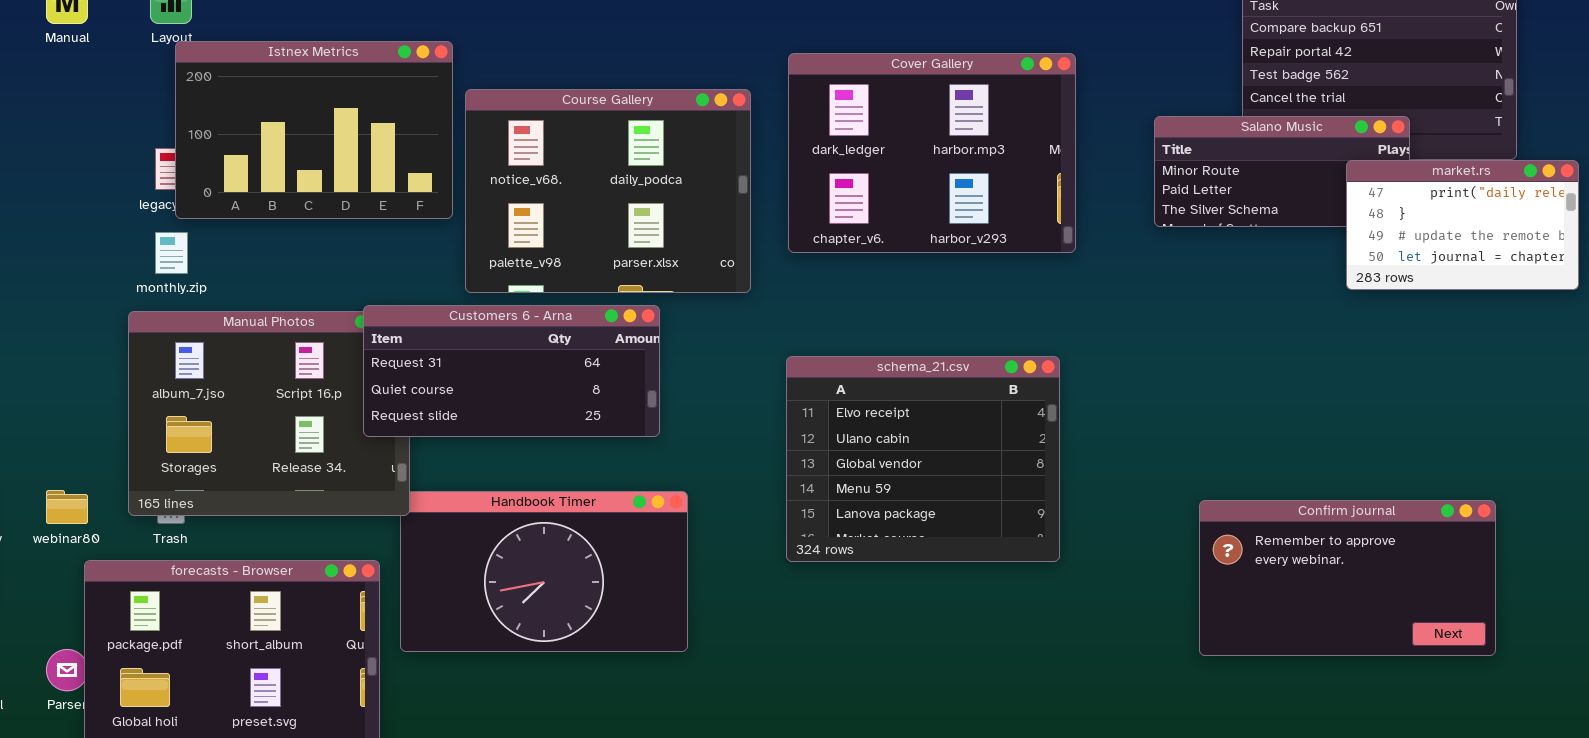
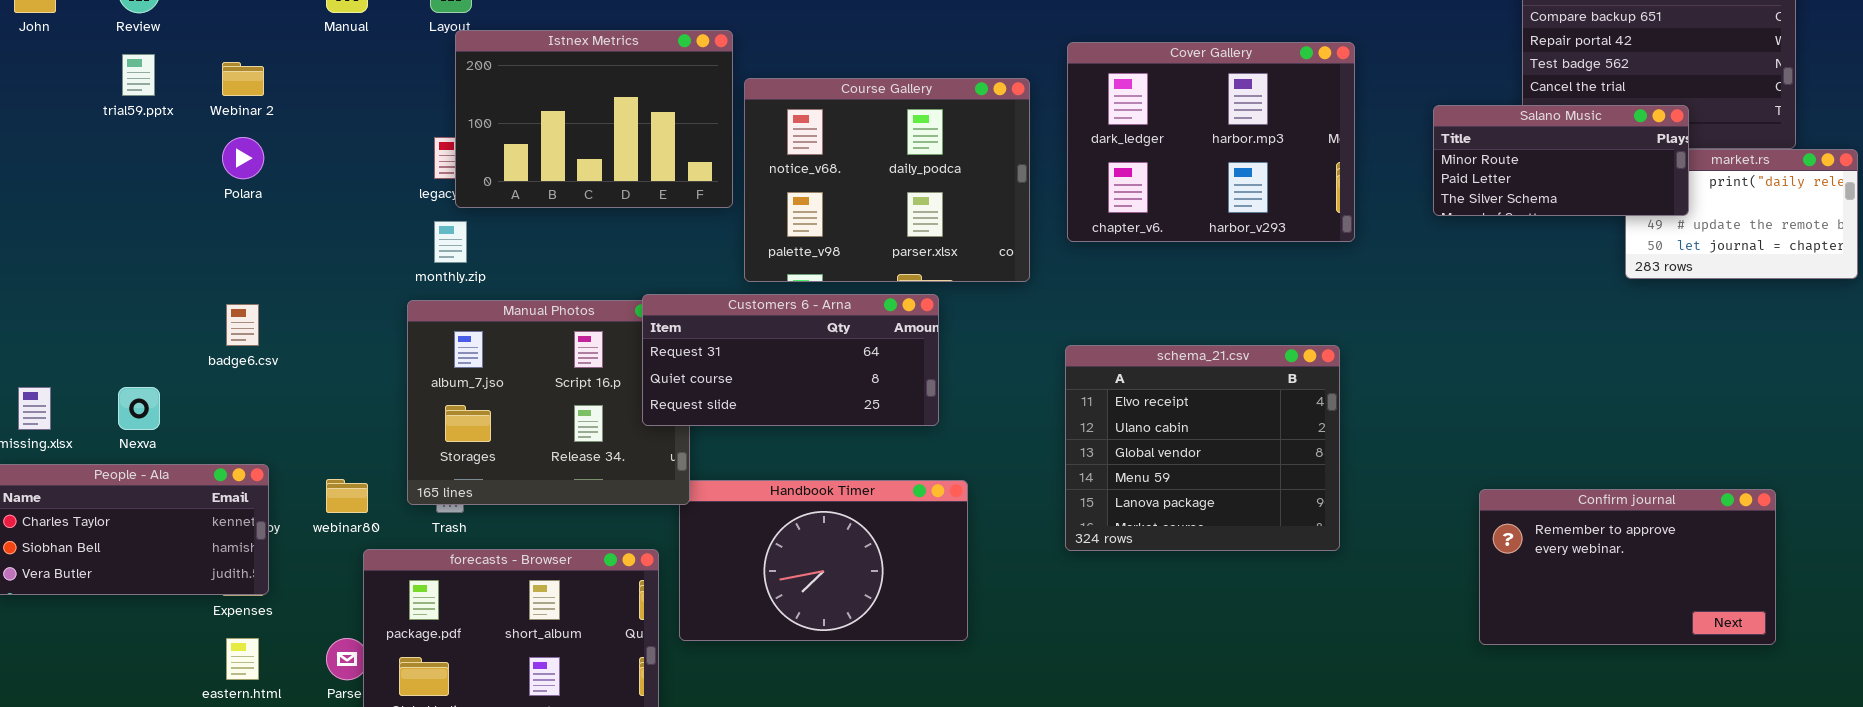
Salano Music: [1154,116,1410,227] -> [1433,105,1689,216], raised

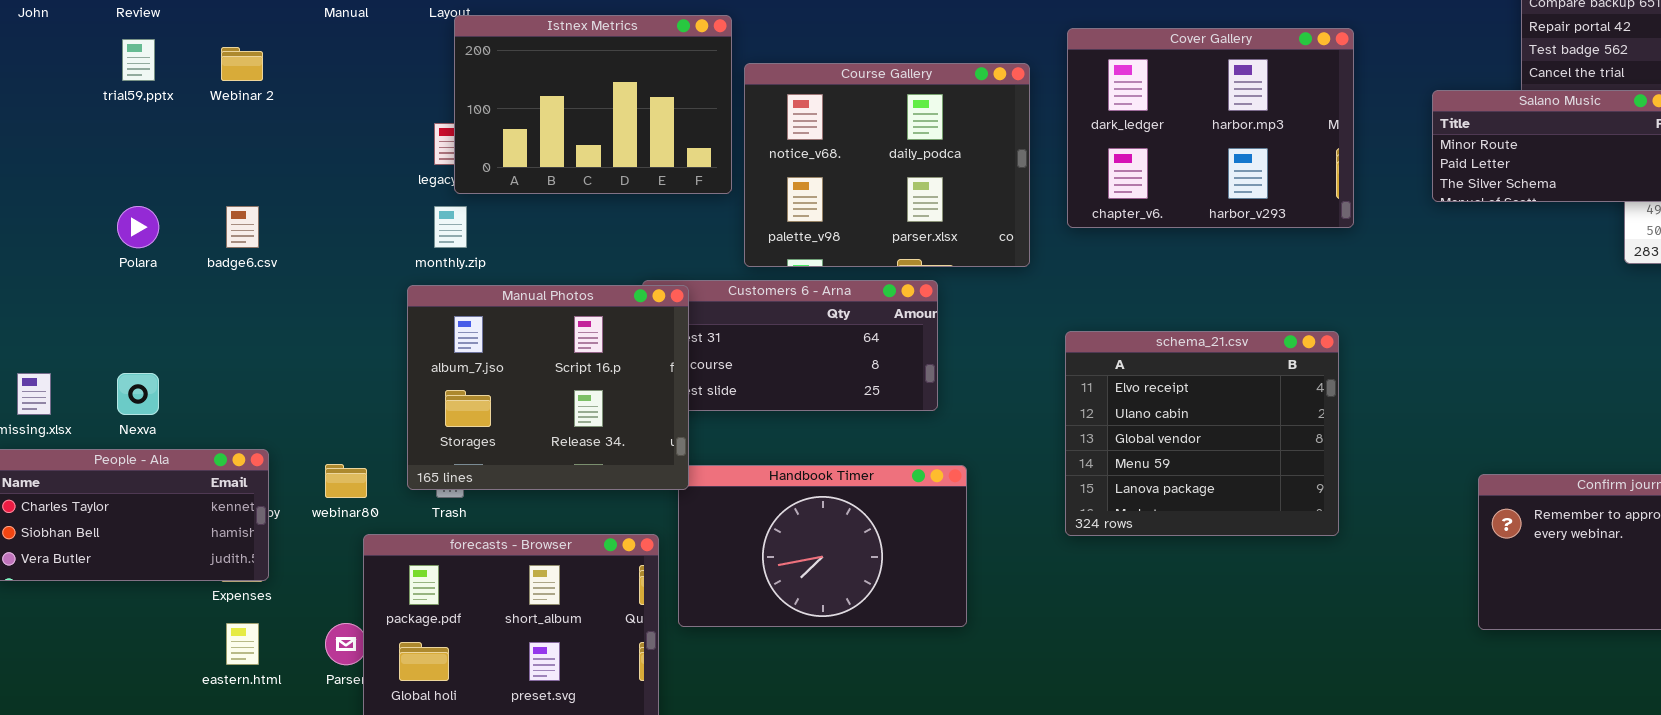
Polara: [222,137,264,179] -> [117,206,159,248], moved
Manual Photos: [407,300,690,505] -> [407,285,689,490], raised
badge6.csv: [226,304,259,346] -> [226,206,259,248], moved

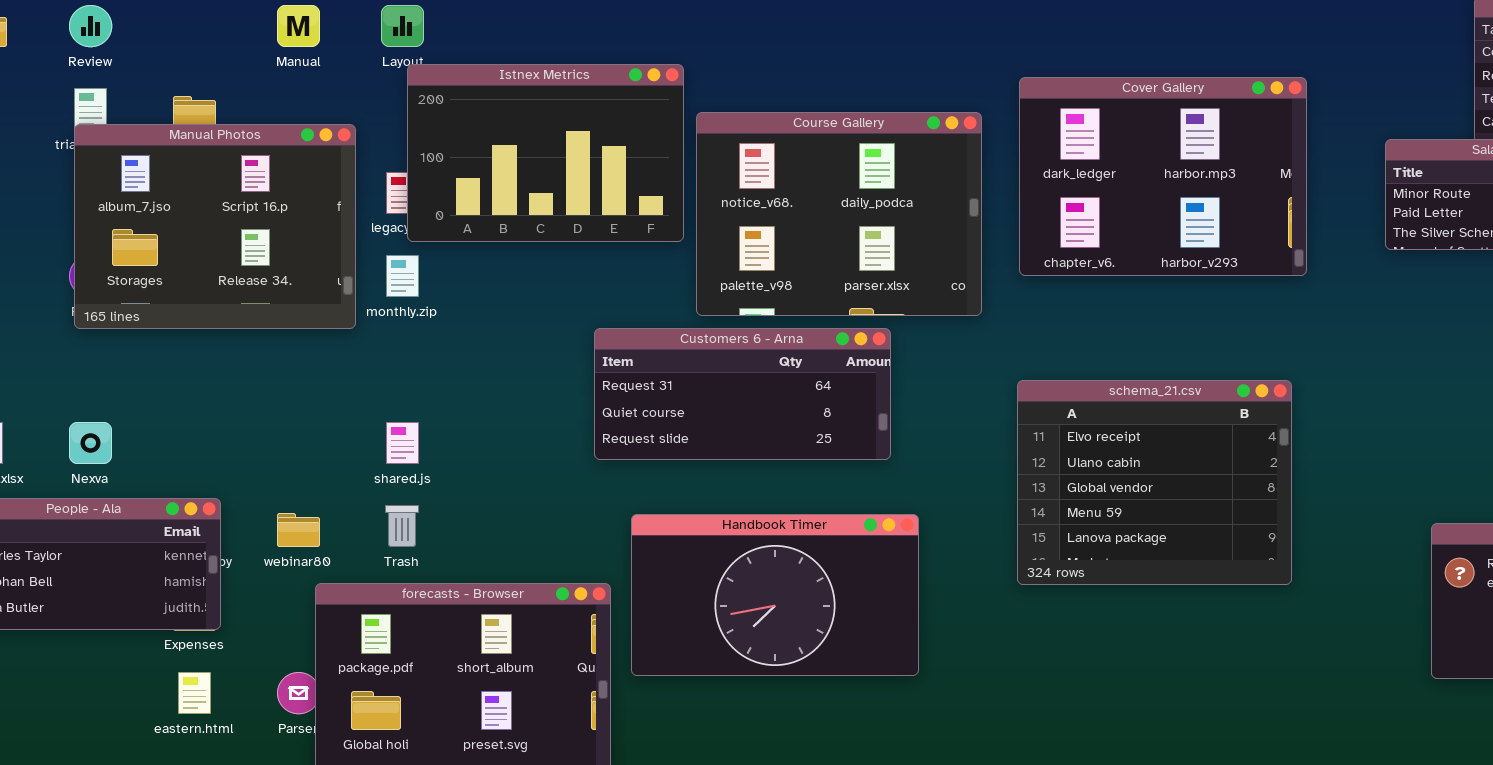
Manual Photos: [407,285,689,490] -> [74,124,356,329], moved

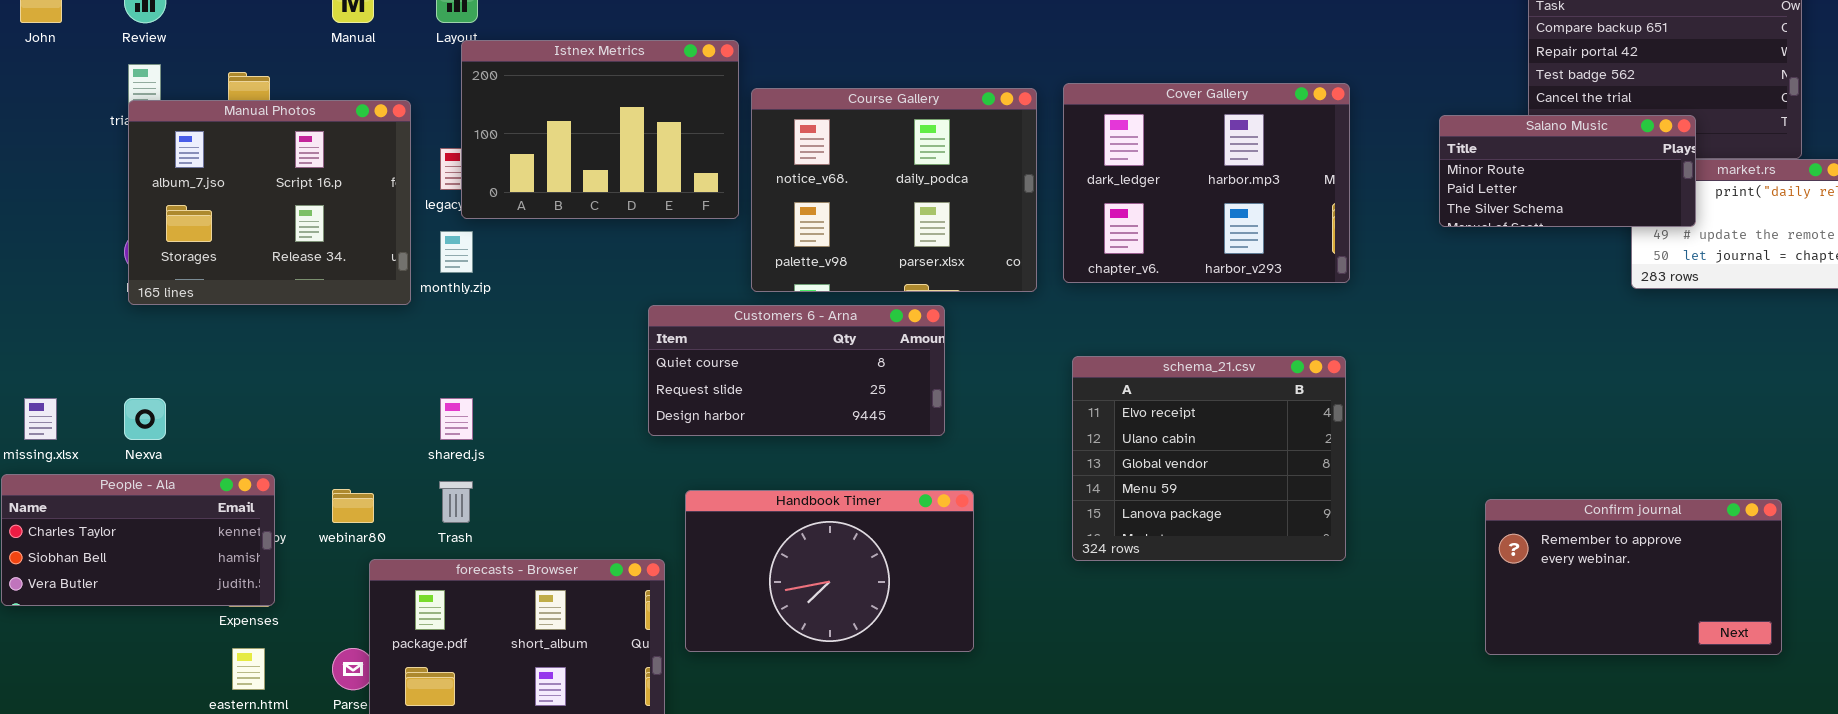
Cover Gallery: [1019,77,1307,276] -> [1063,83,1350,283], moved
Customers 6 - Arna: [594,328,891,460] -> [648,305,945,436], scrolled down 1 row

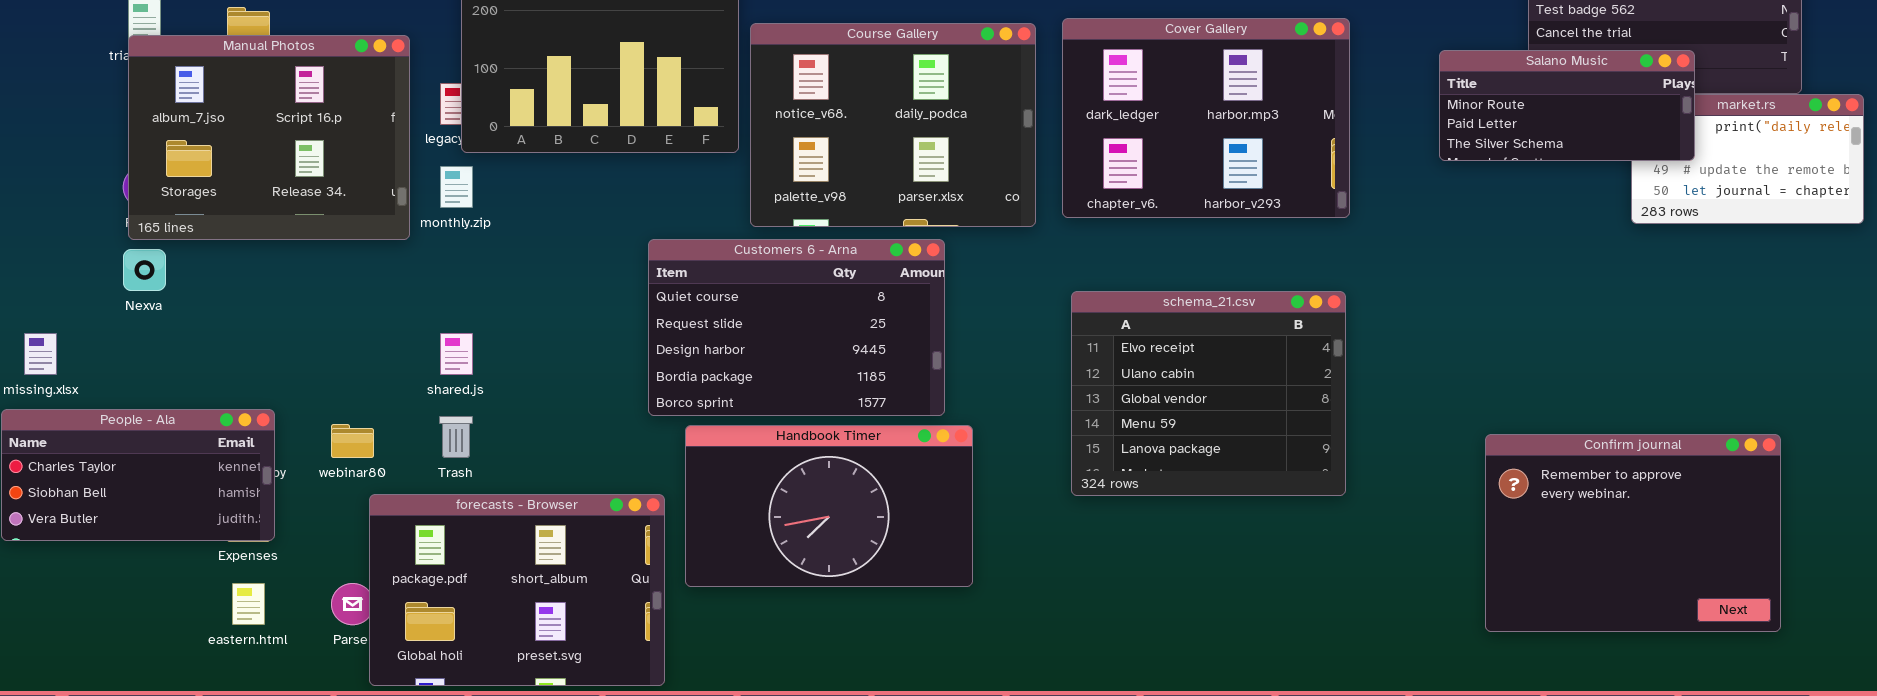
Customers 6 - Arna: [648,305,945,436] -> [648,239,945,416], resized
Nexva: [124,398,166,440] -> [123,249,166,291], moved
Confirm journal: [1485,499,1782,655] -> [1485,434,1781,632], resized

